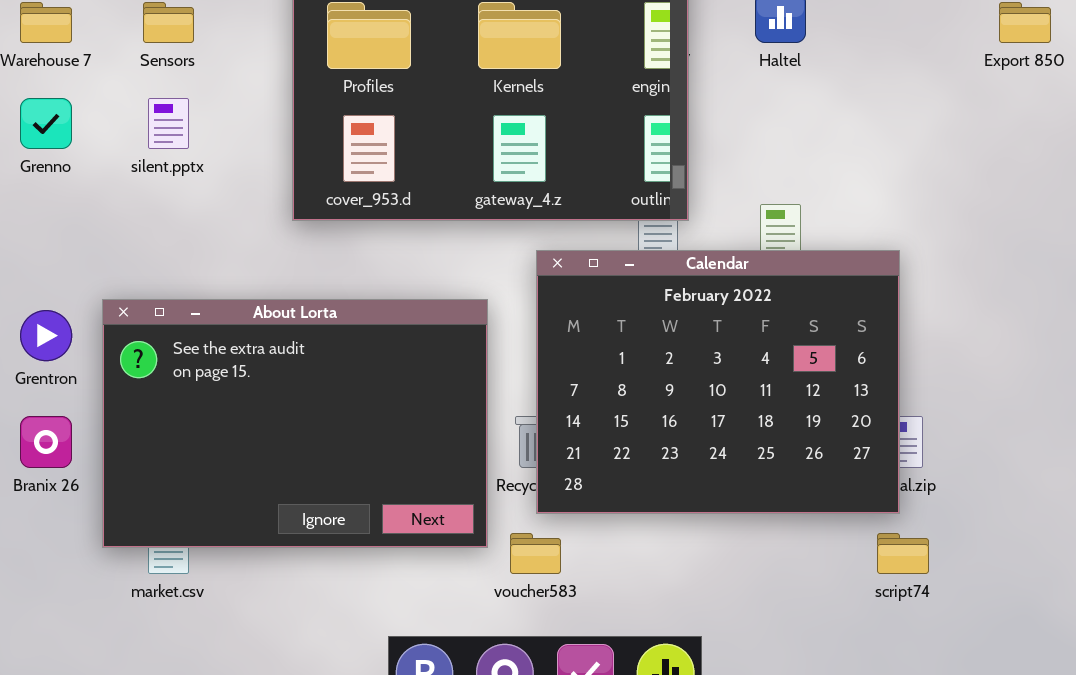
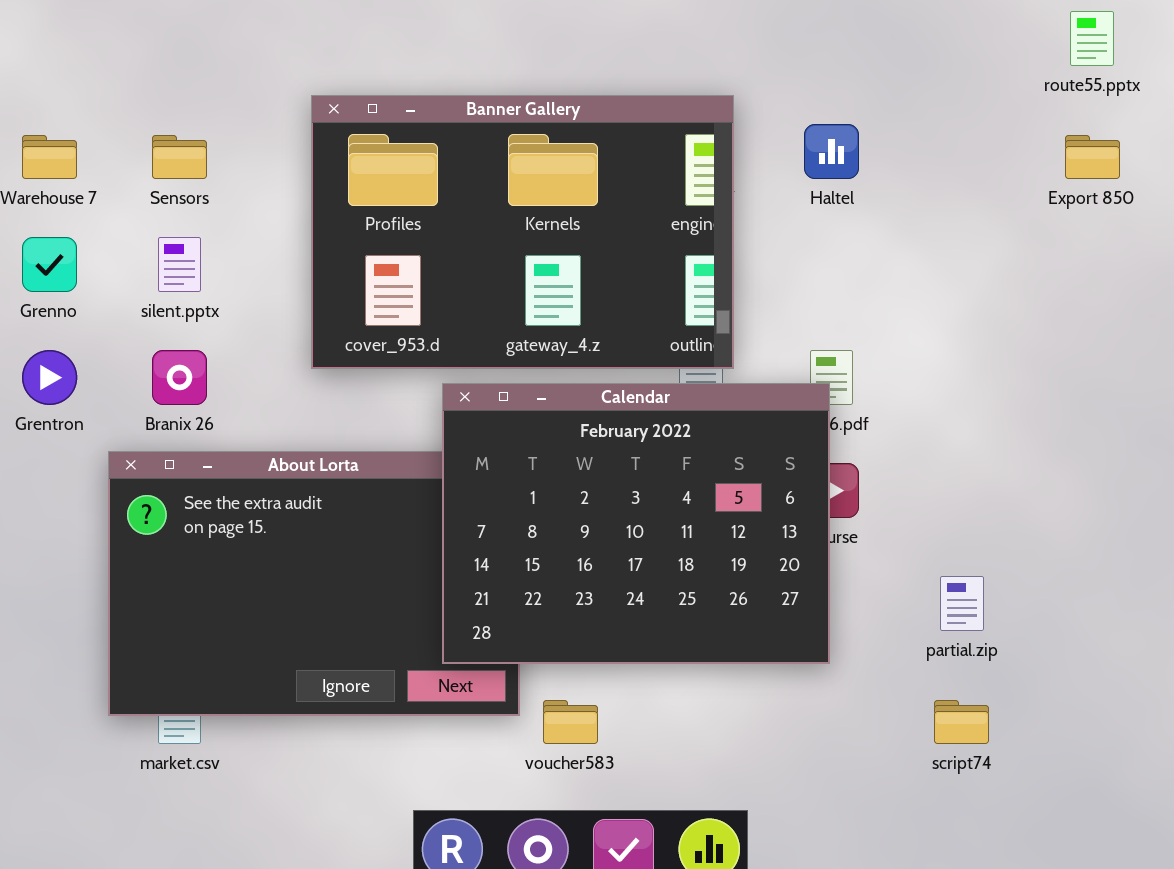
Calendar: [536,250,900,514] -> [442,383,830,664], moved
Grentron: [20,310,72,361] -> [22,350,77,405], moved
Branix 26: [20,416,72,468] -> [152,350,207,405], moved

